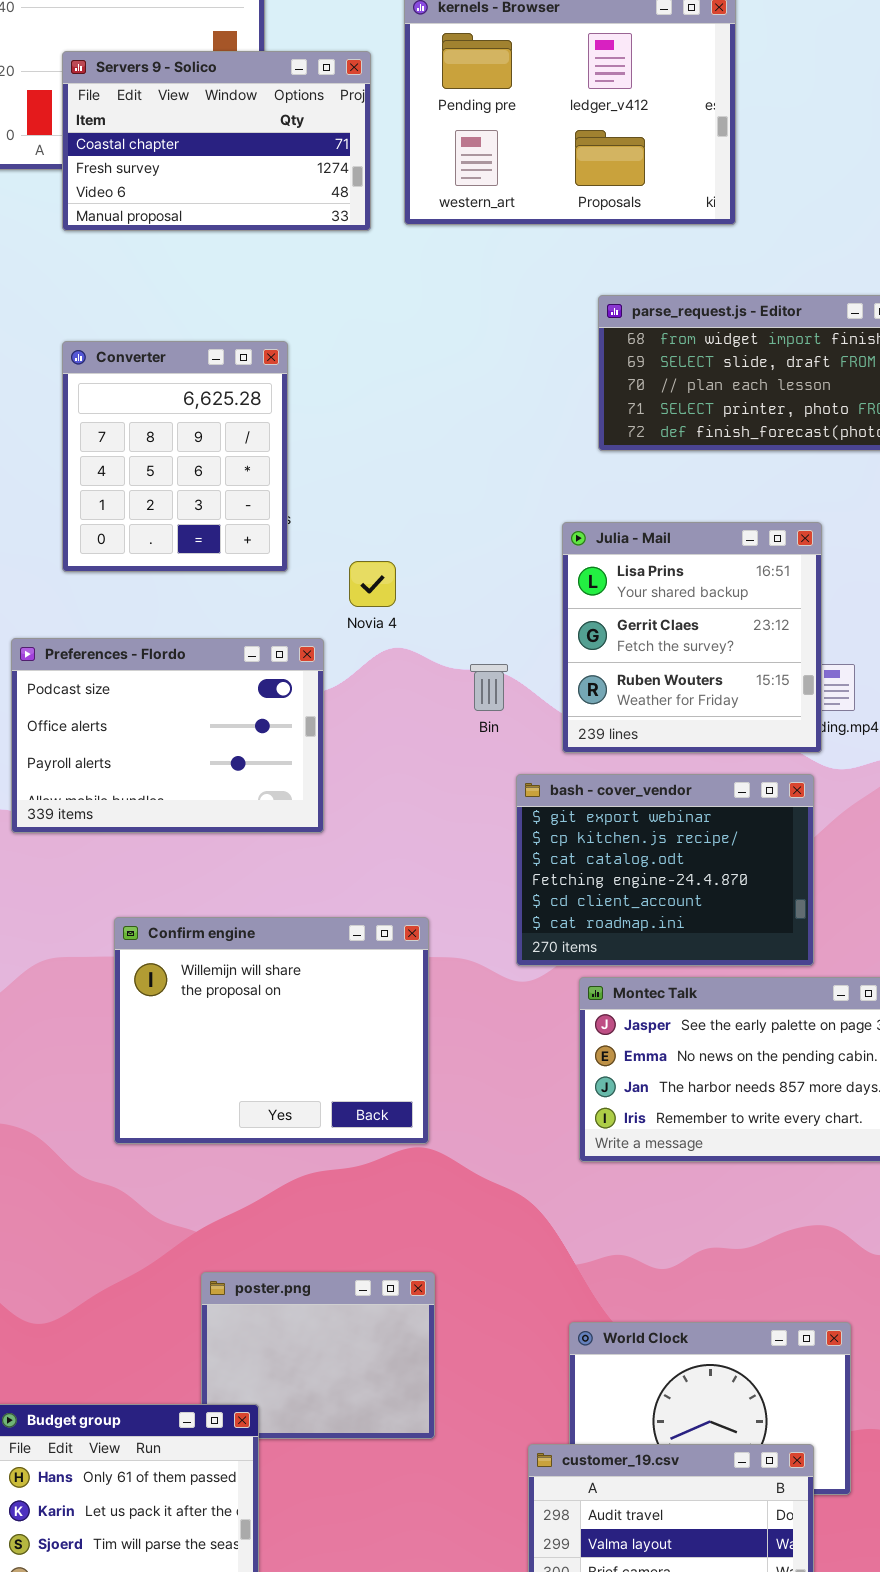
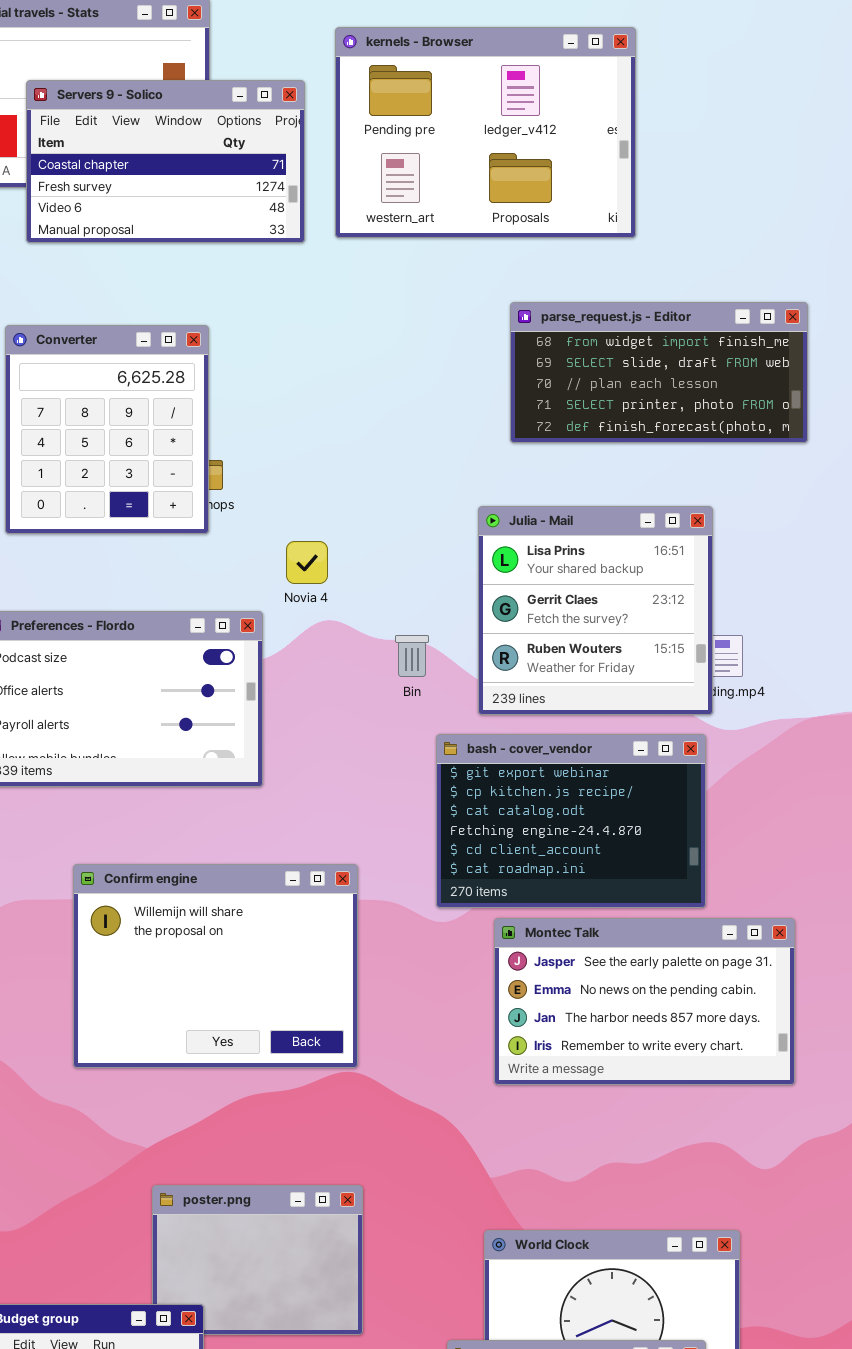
Converter: [62,341,288,572] -> [5,325,209,534], moved

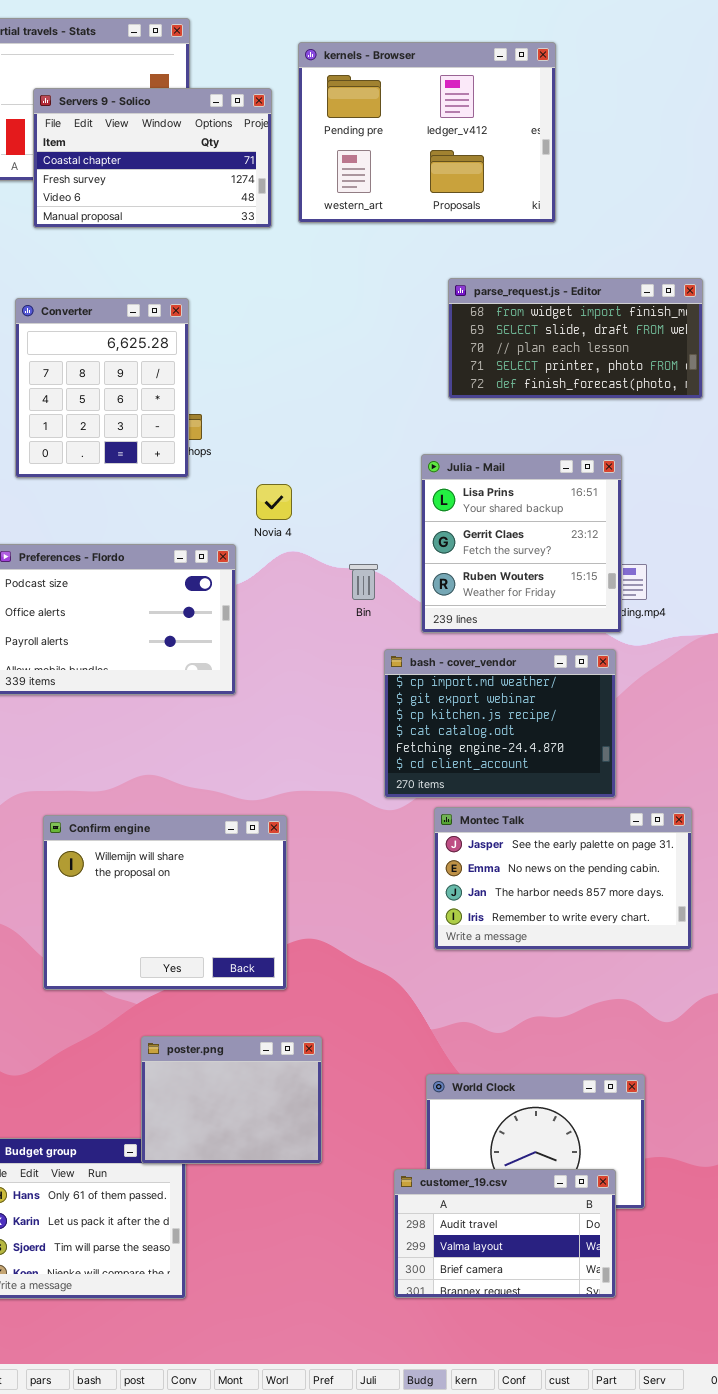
bash - cover_vendor: [436,734,706,908] -> [384,649,616,798], scrolled up 1 row
Confirm engine: [73,864,358,1068] -> [43,815,287,990], moved
poster.png: [152,1185,363,1335] -> [141,1036,322,1164], raised

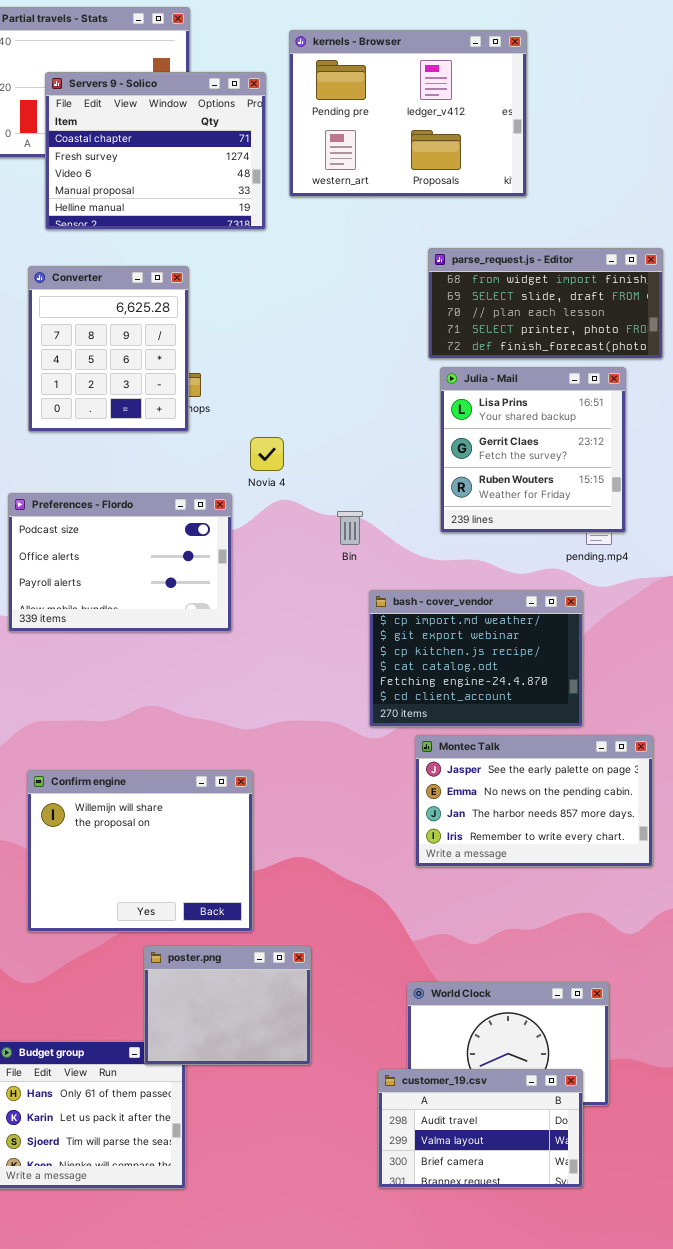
Servers 9 - Solico: [33,88,272,228] -> [45,72,266,230], resized
Julia - Mail: [421,454,622,633] -> [440,367,626,533], moved
Confirm engine: [43,815,287,990] -> [27,770,253,932], moved

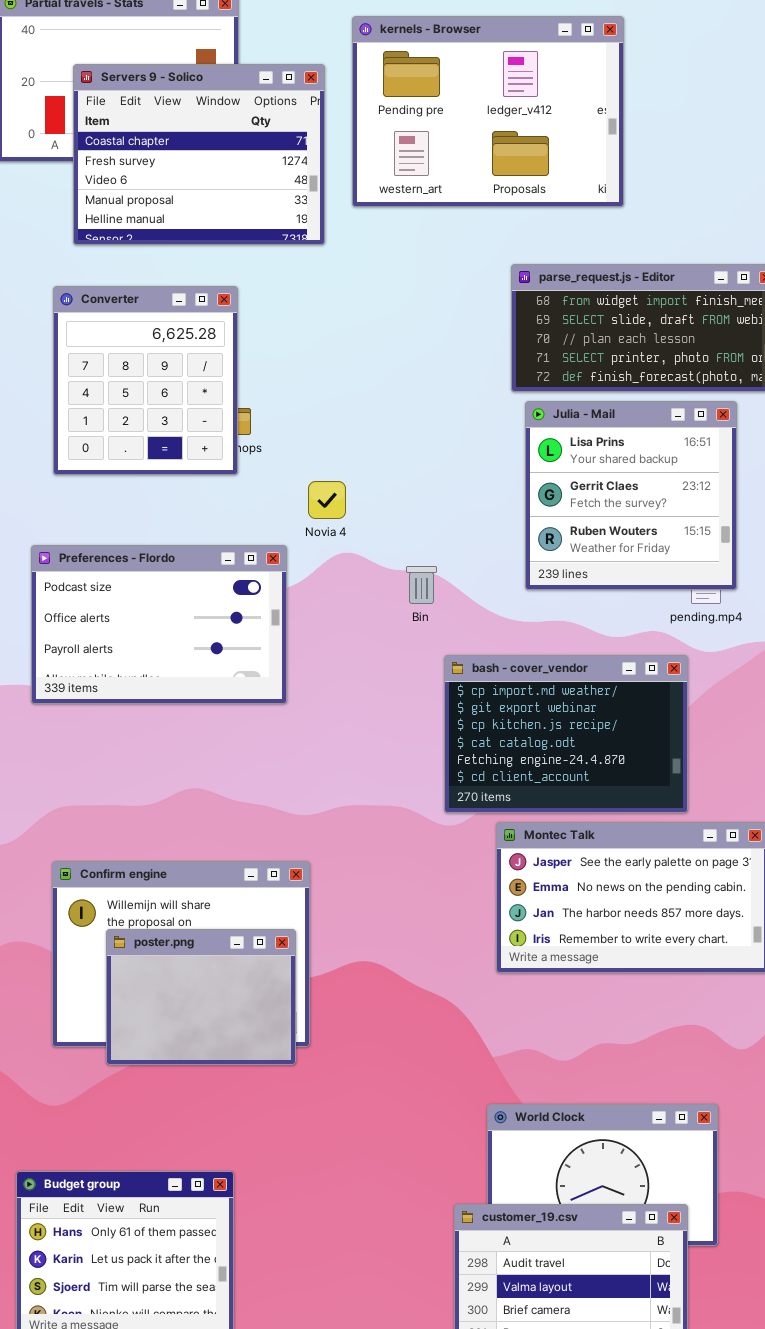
poster.png: [144,946,311,1065] -> [106,929,296,1065], moved

